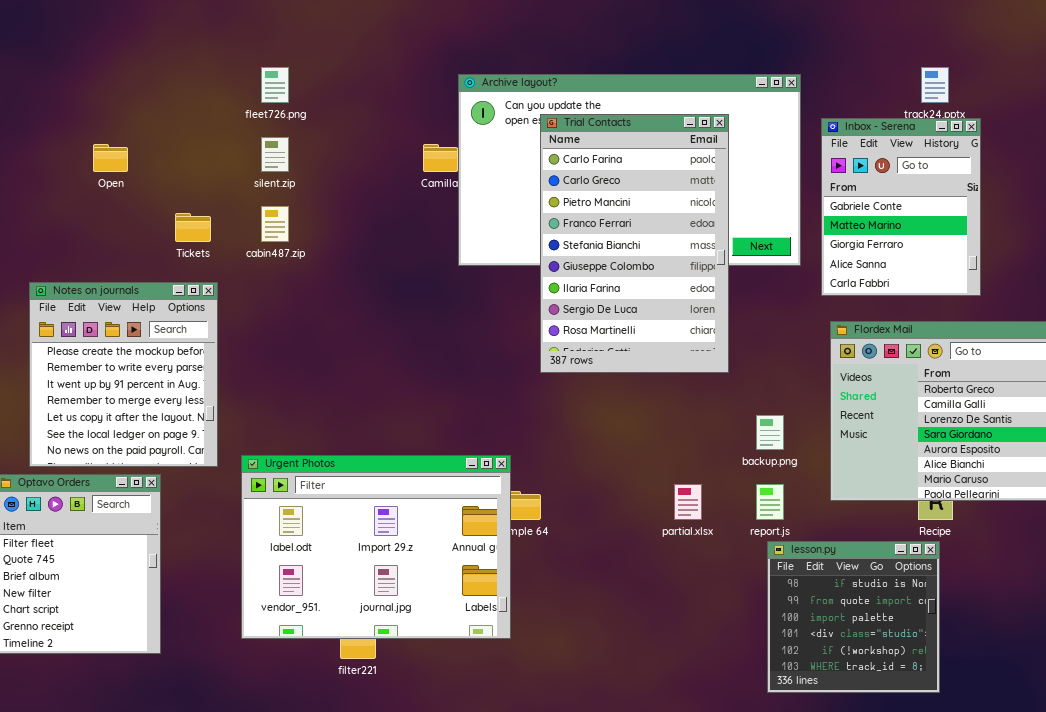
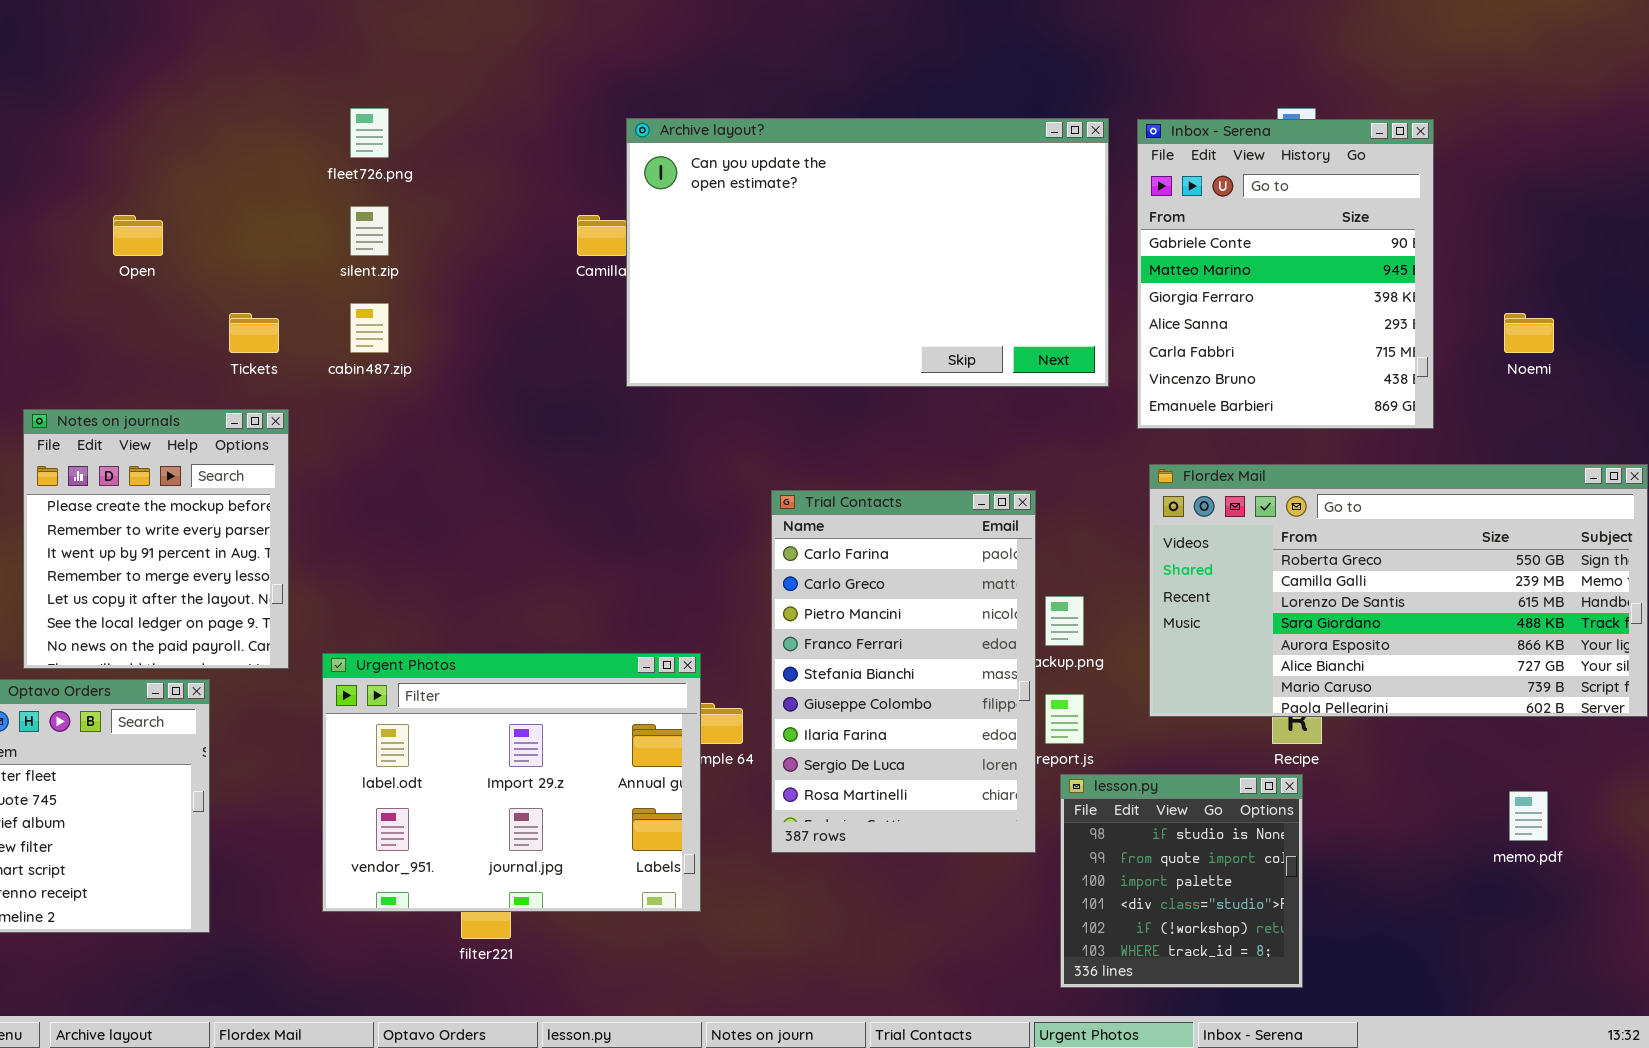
Trial Contacts: [540,114,729,373] -> [771,490,1036,853], moved
Inbox - Serena: [821,118,981,296] -> [1137,119,1434,429], resized

